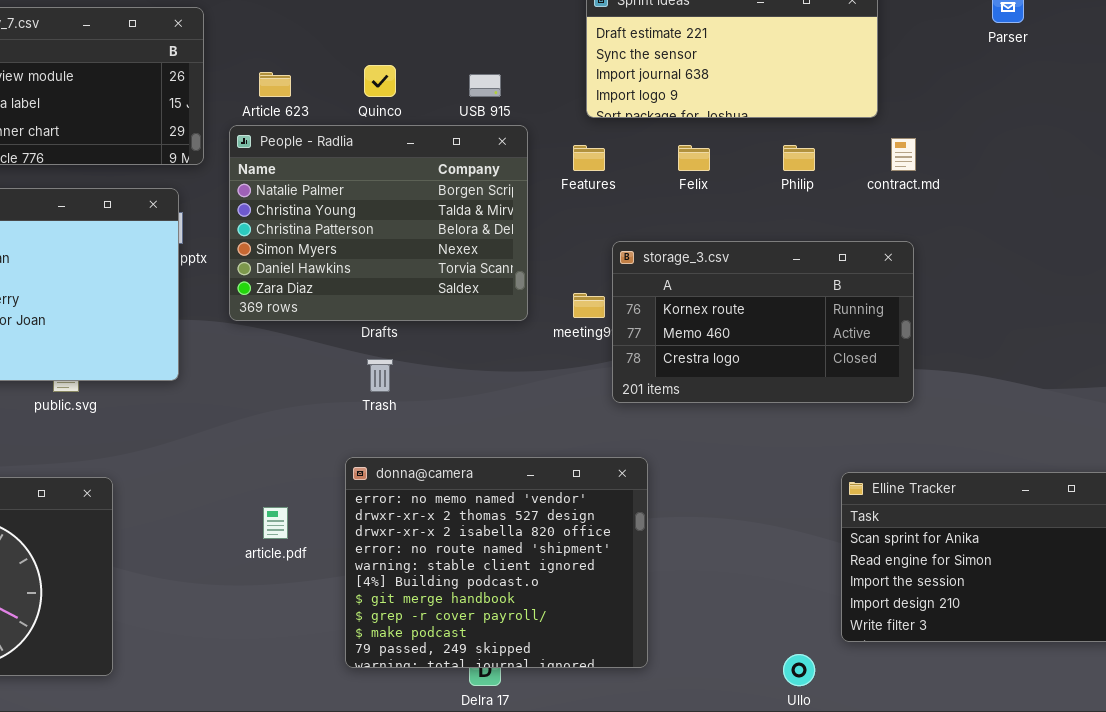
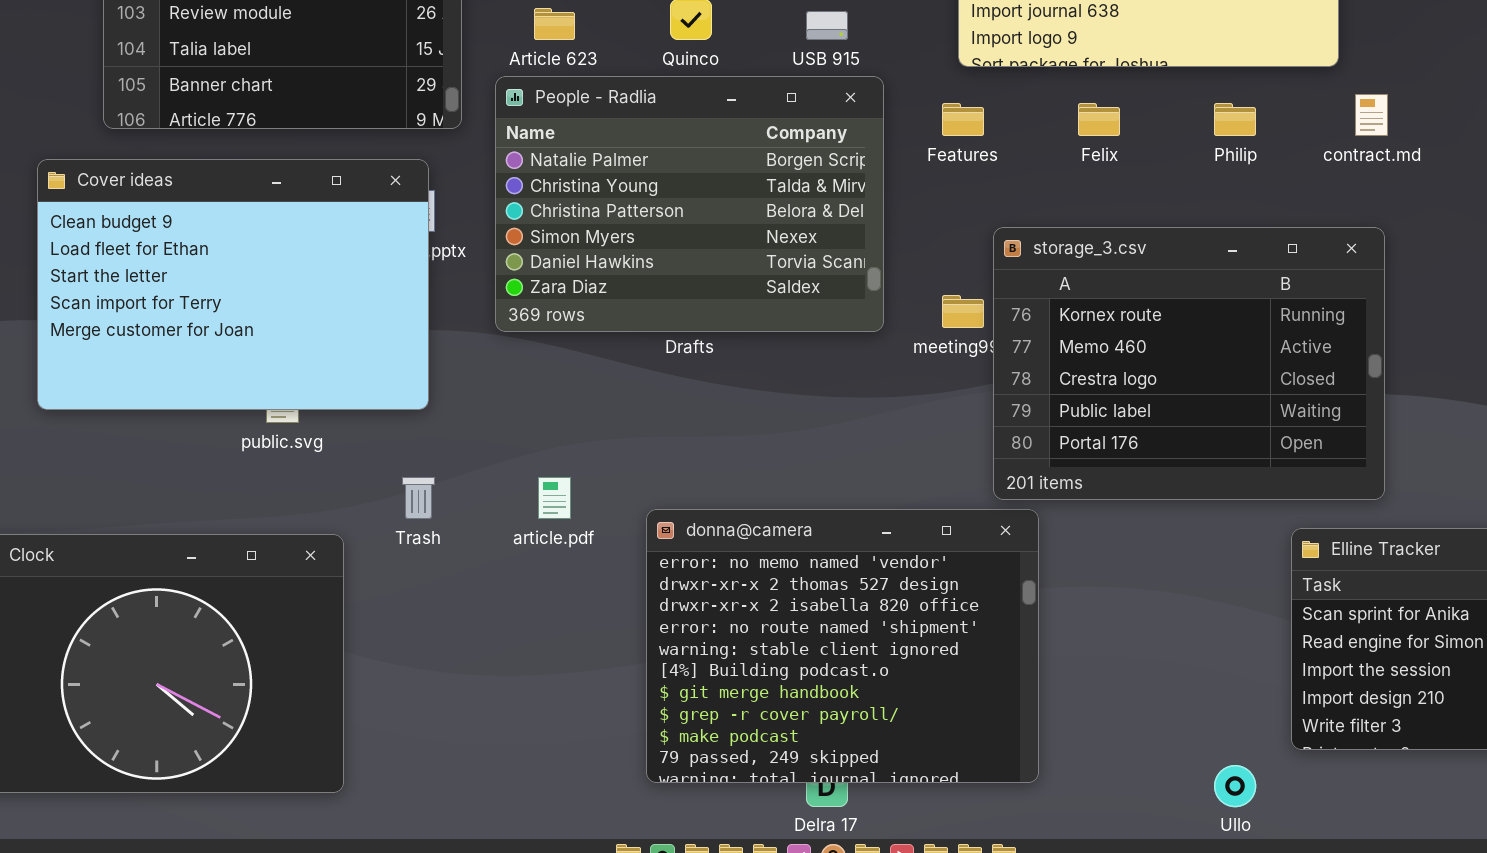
storage_3.csv: [612,241,914,403] -> [993,227,1385,500], resized
Trash: [367,359,393,392] -> [402,477,435,519], moved
article.pdf: [263,507,288,539] -> [538,477,571,519], moved

